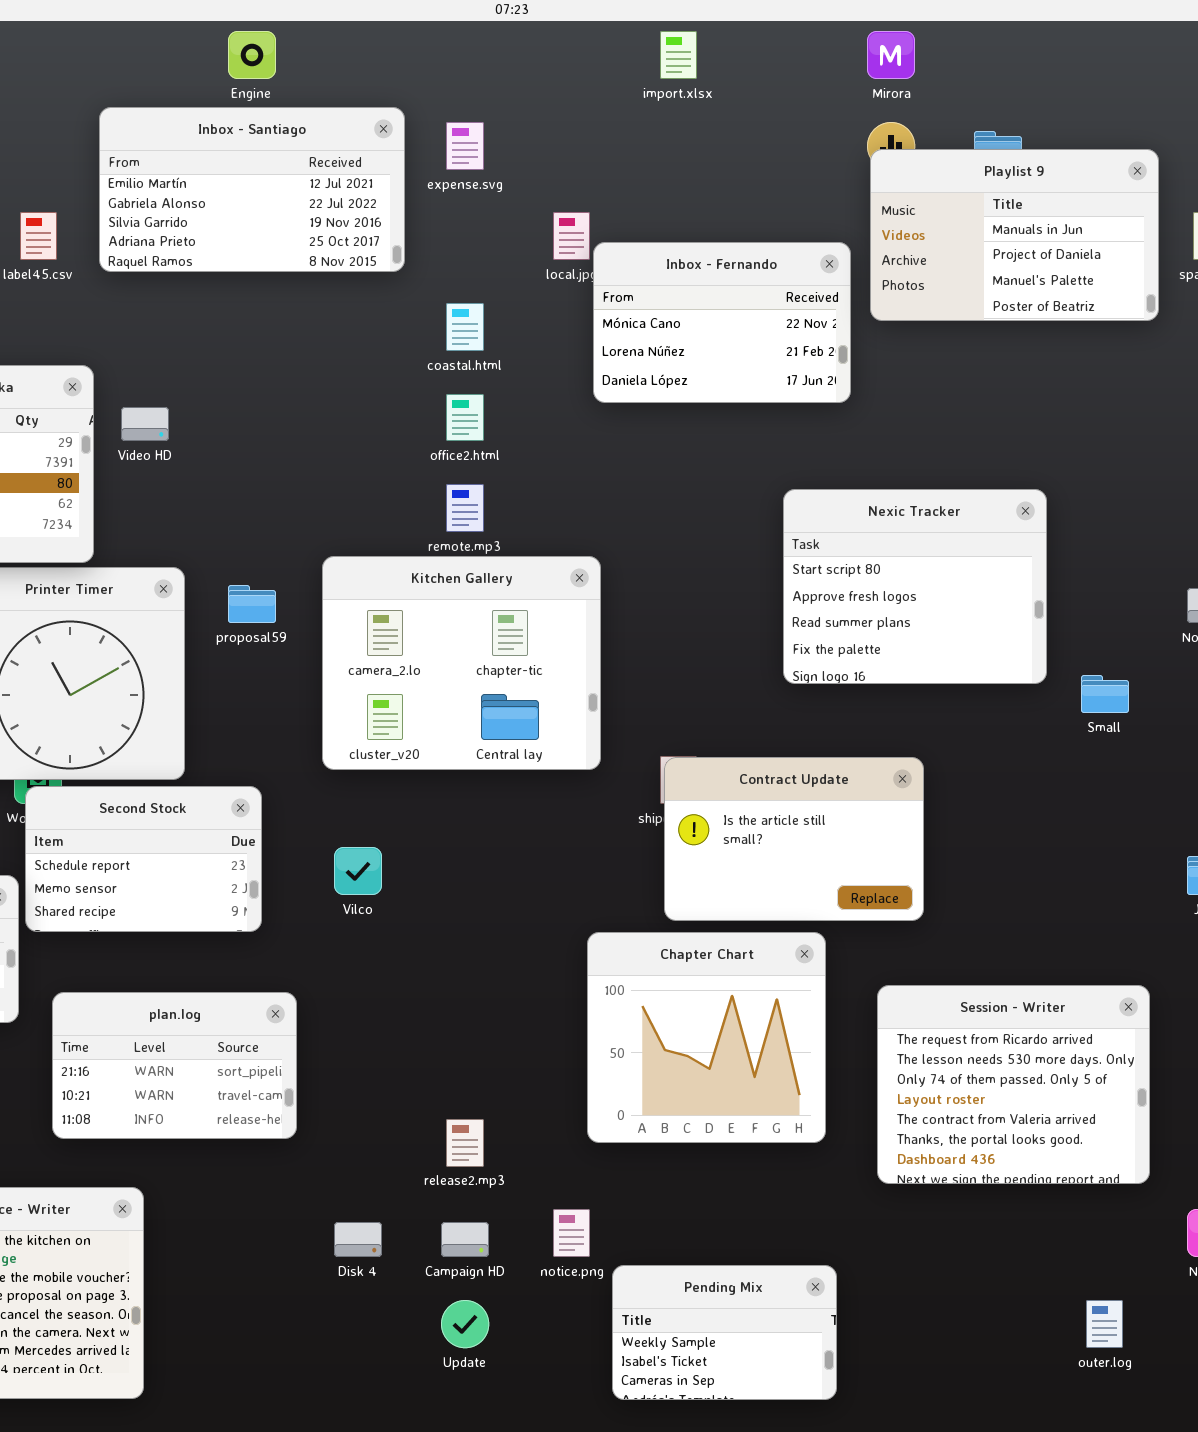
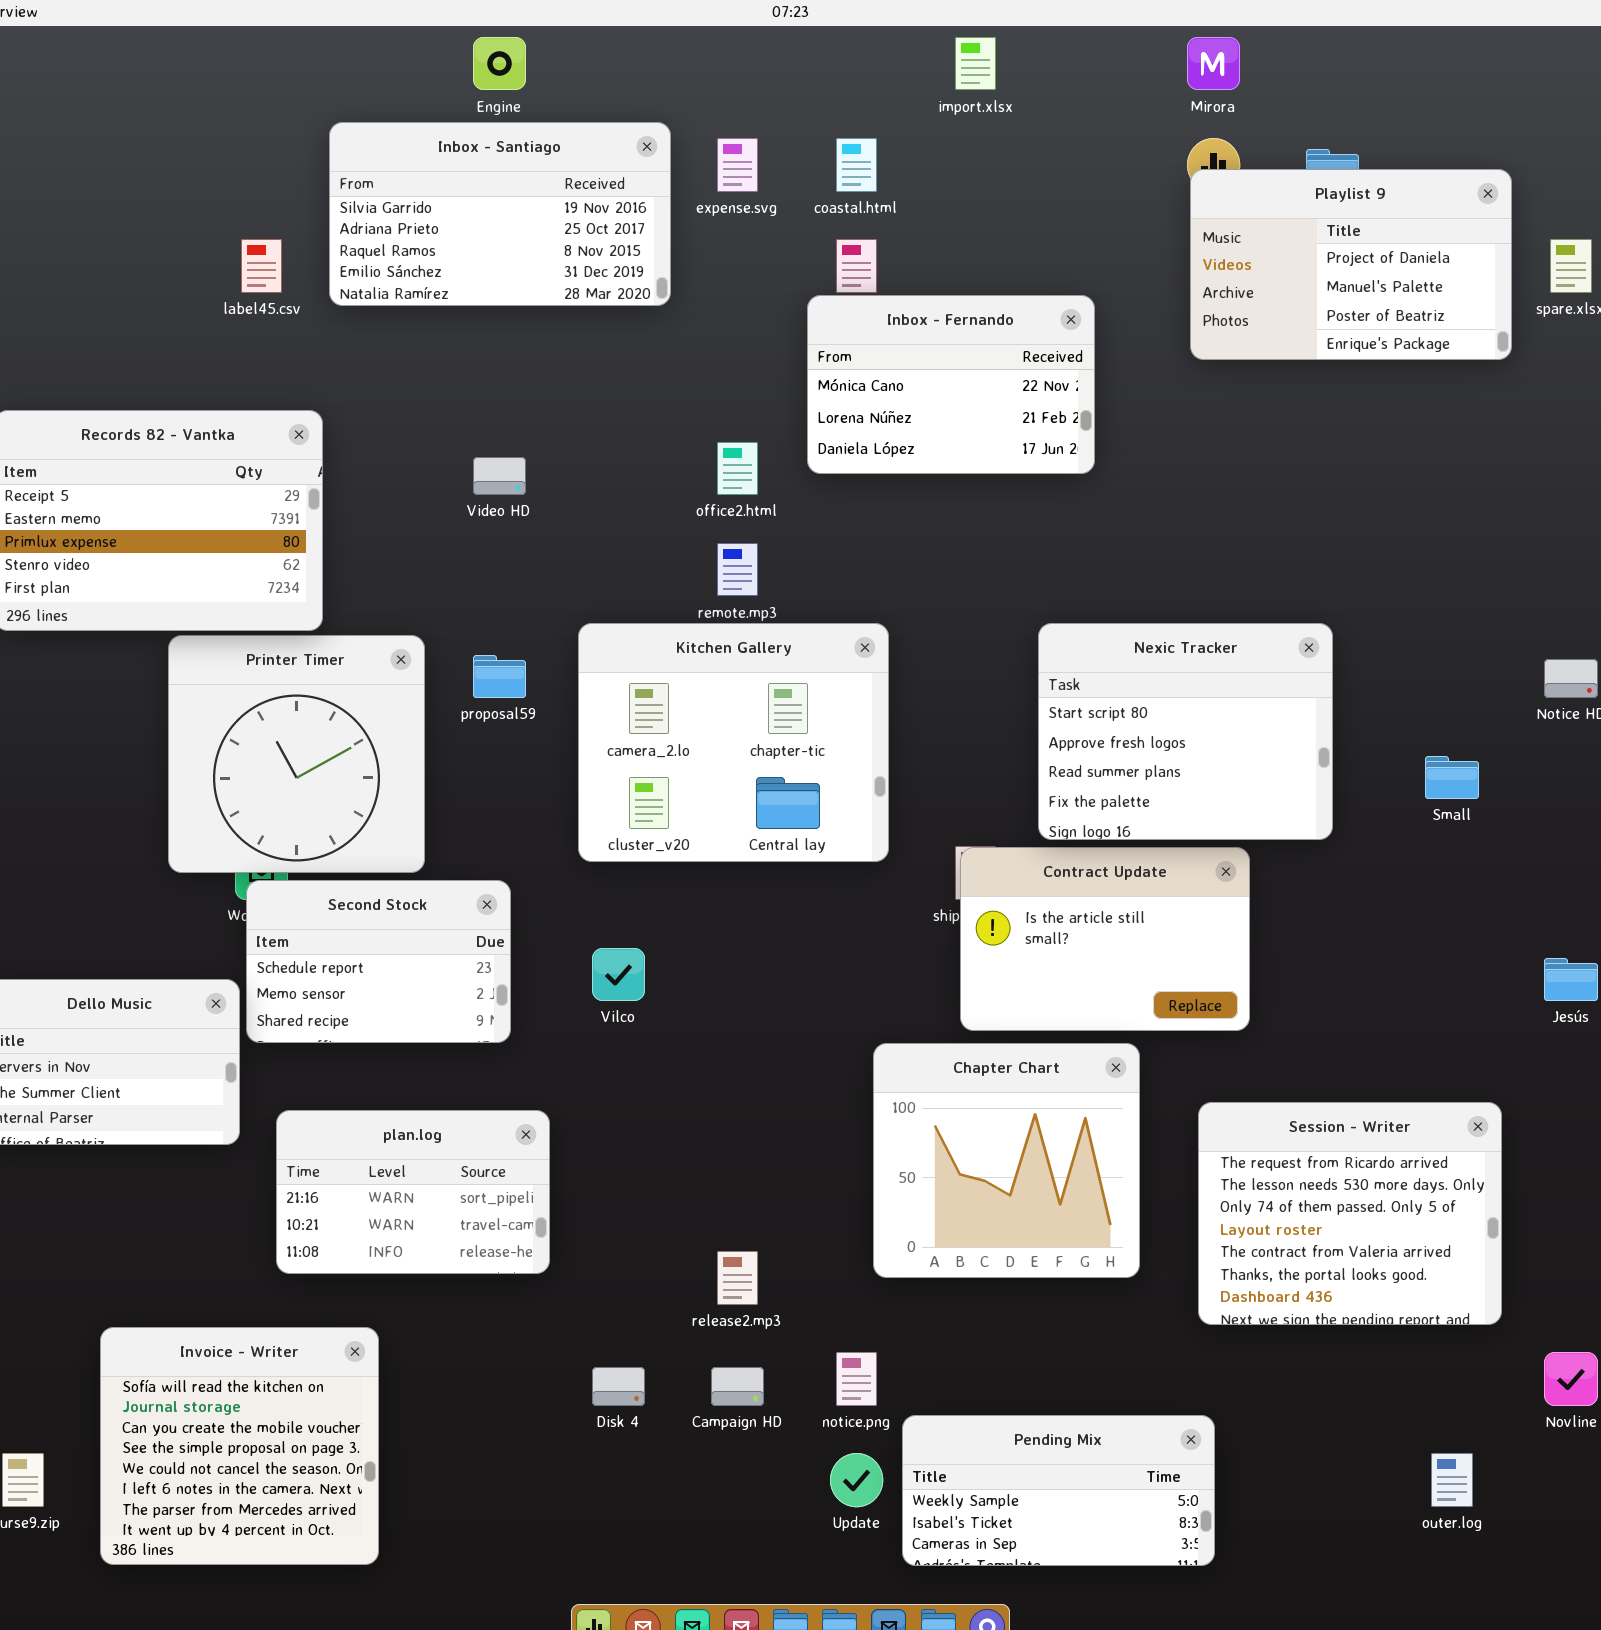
Inbox - Santiago: [99,107,405,272] -> [329,122,671,306], scrolled down 2 rows
Playlist 9: [870,149,1159,321] -> [1190,169,1512,360], scrolled down 1 row
Inbox - Fernando: [593,242,851,403] -> [807,295,1095,474], moved
coastal.html: [446,303,484,351] -> [836,138,877,192], moved
Video HD: [121,407,169,441] -> [473,457,526,495], moved
Nexic Tracker: [783,489,1047,684] -> [1038,623,1333,840], moved
Pending Mix: [612,1265,837,1400] -> [902,1415,1215,1566], resized
Update: [441,1300,489,1348] -> [830,1453,883,1507], moved

